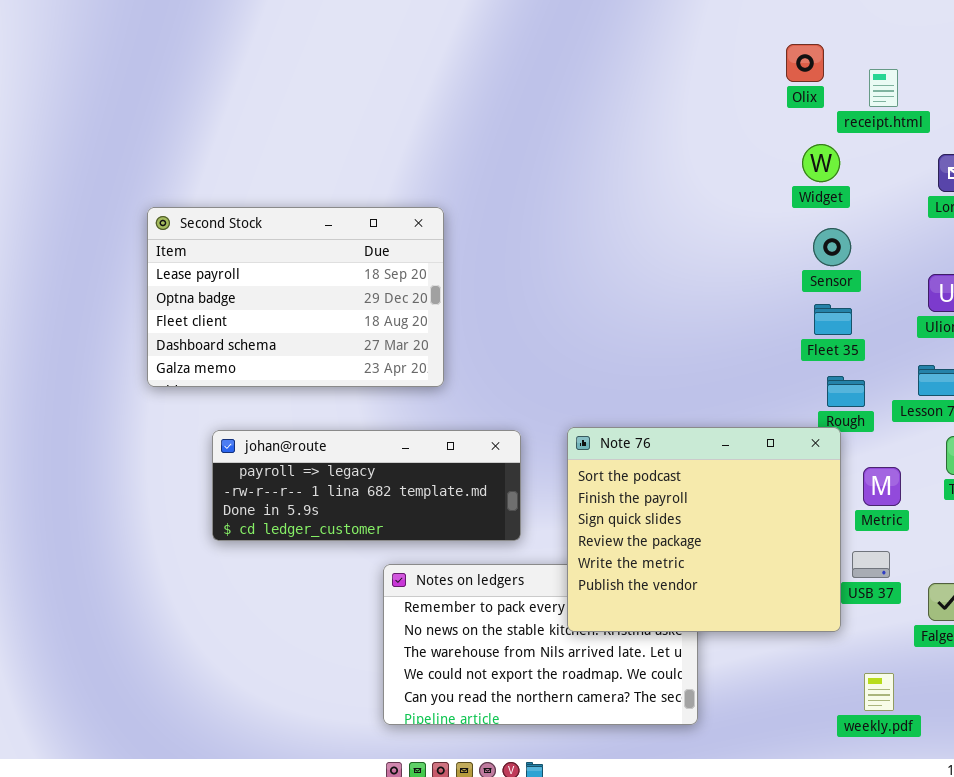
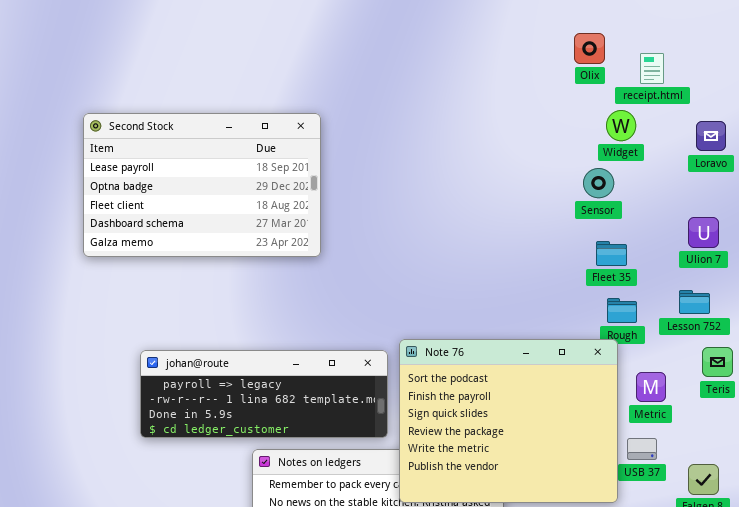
Widget: [802,144,840,182] -> [606,110,636,141], moved
Second Stock: [147,207,444,387] -> [83,113,321,257], moved
Sensor: [813,228,851,266] -> [583,168,614,198], moved
johan@route: [212,430,521,541] -> [140,350,388,438], moved

